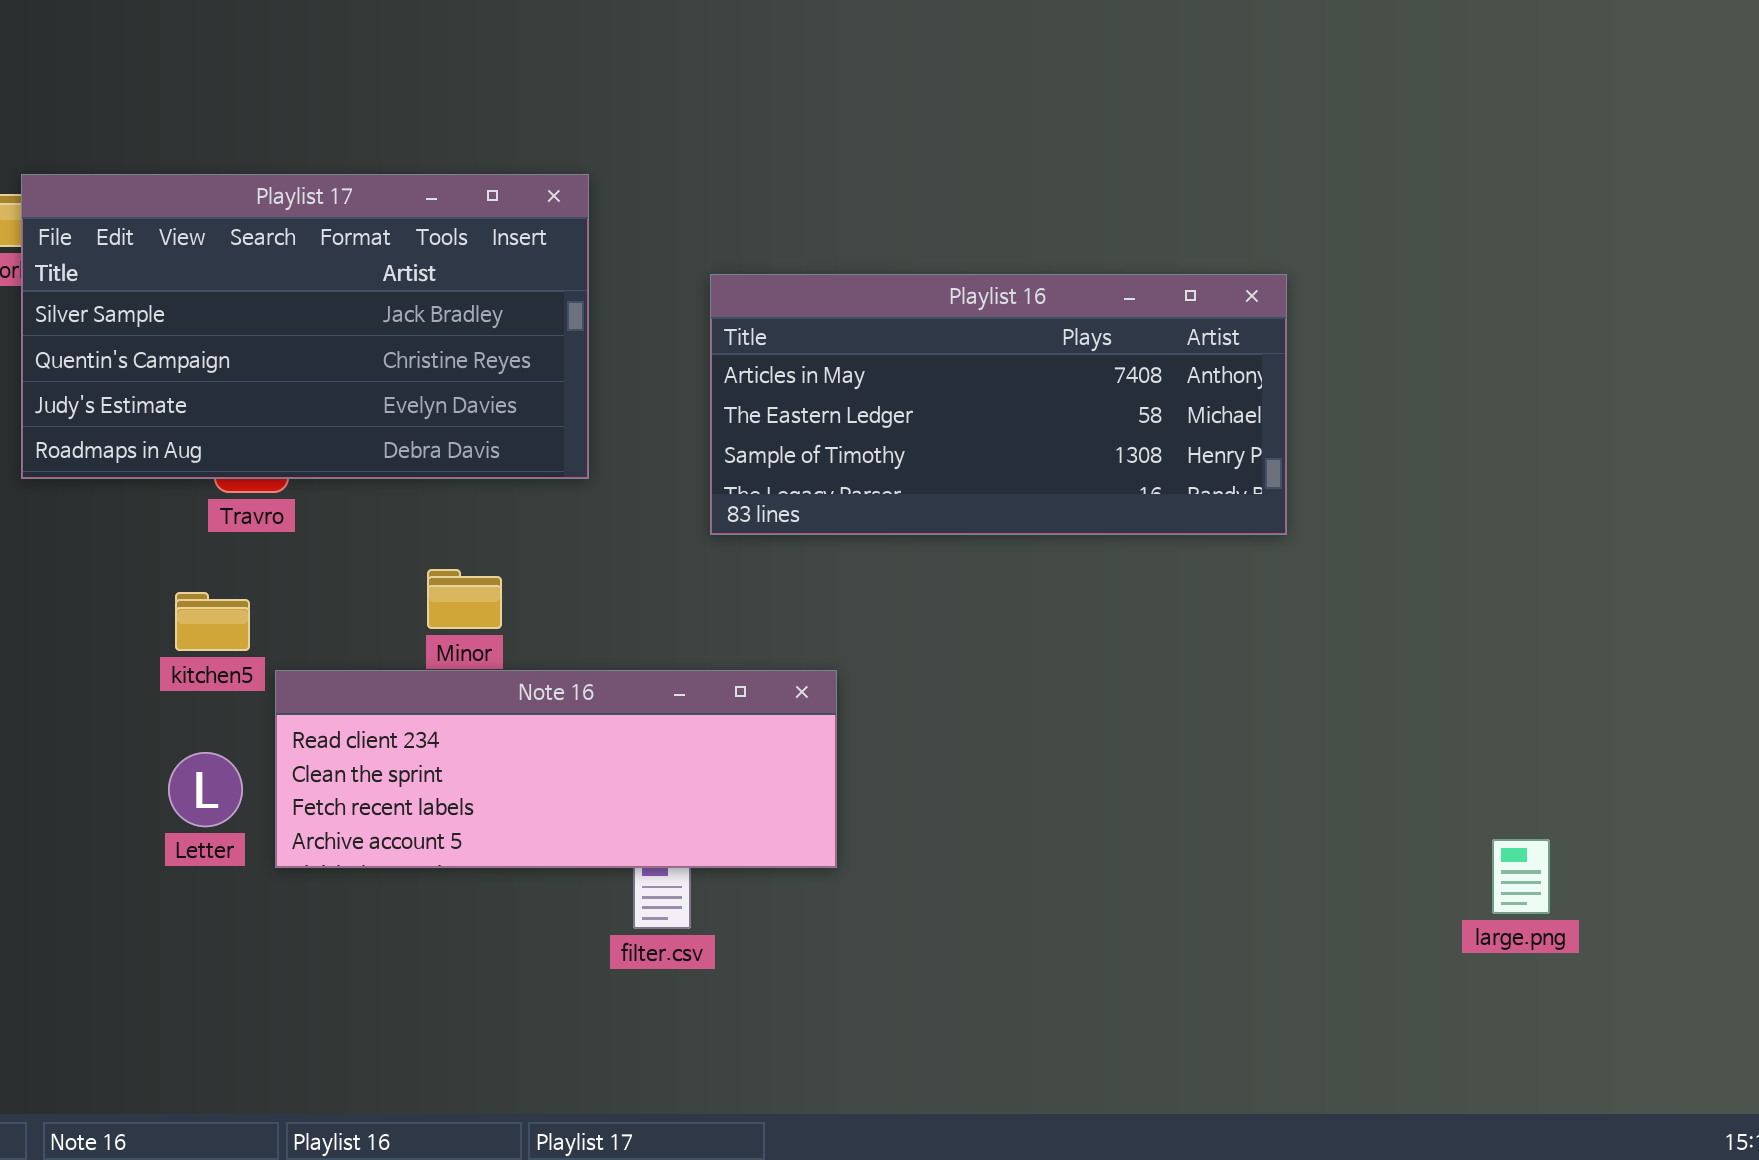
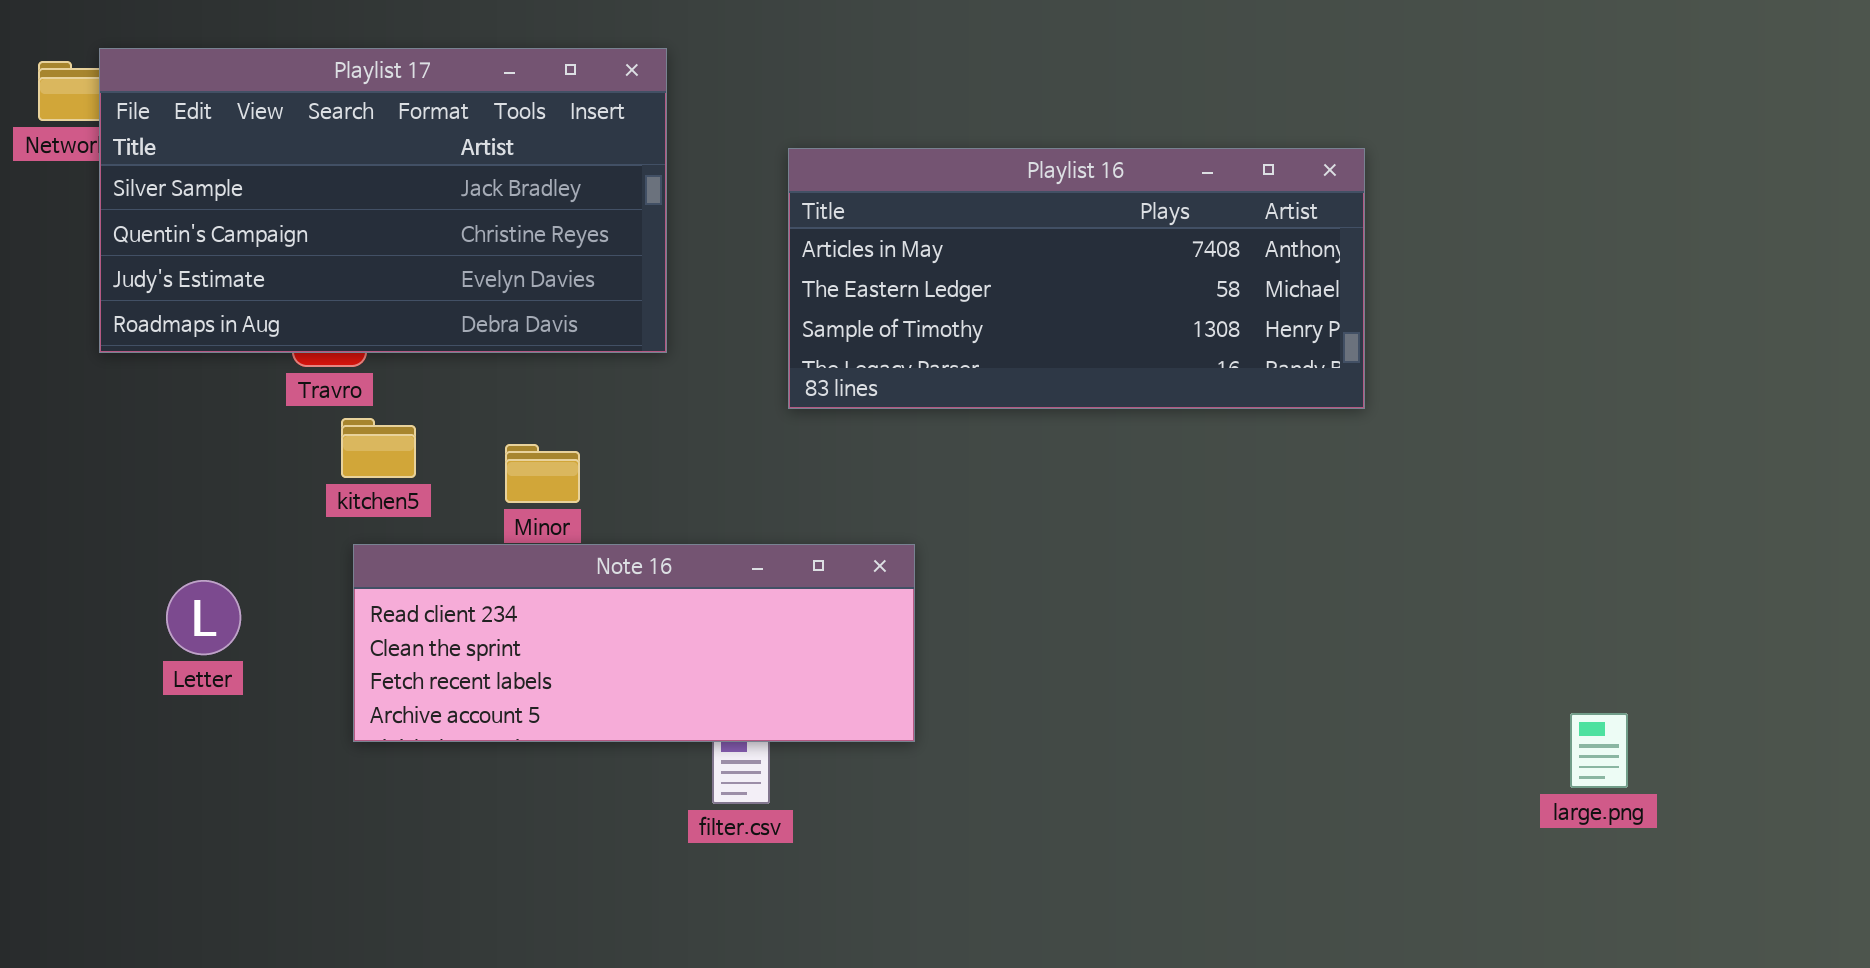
kitchen5: [175,592,250,651] -> [341,418,416,478], moved
Letter: [168,752,243,827] -> [166,580,241,655], moved

